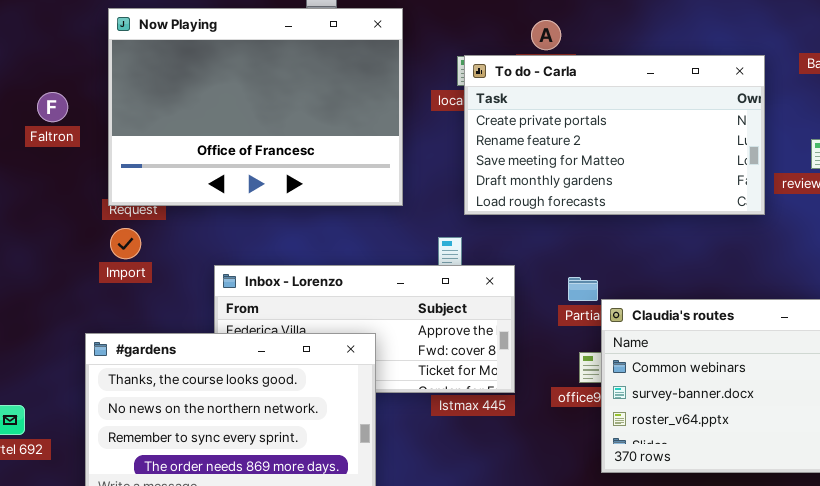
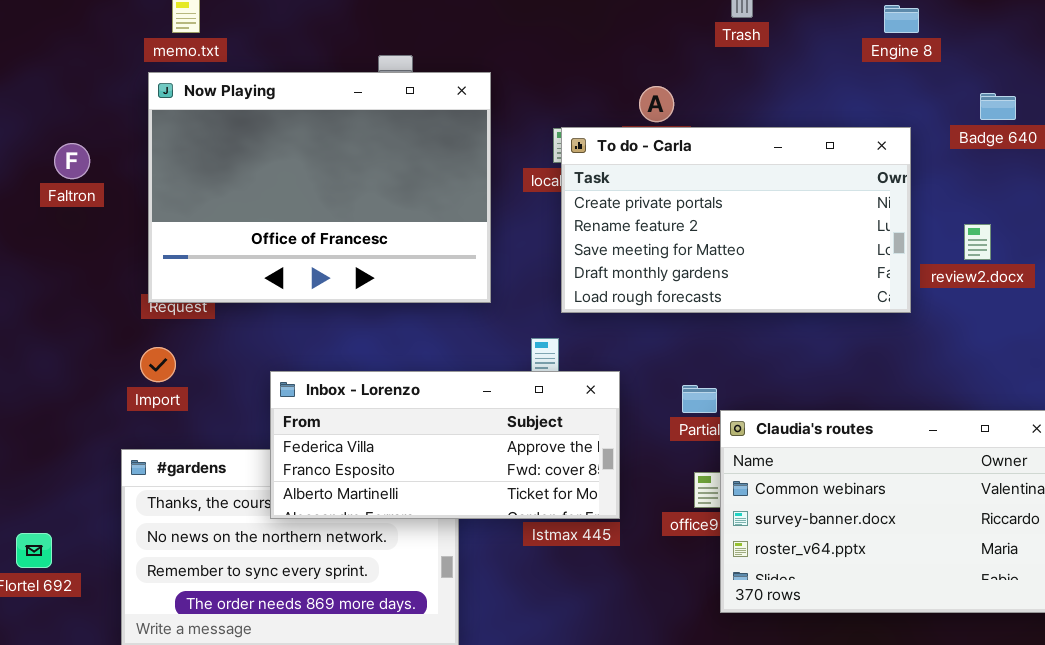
Faltron: [37,92,68,122] -> [54,143,90,179], moved
Import: [110,228,141,259] -> [140,347,176,382], moved
Inbox - Lorenzo: [214,265,515,393] -> [270,371,620,519], raised

